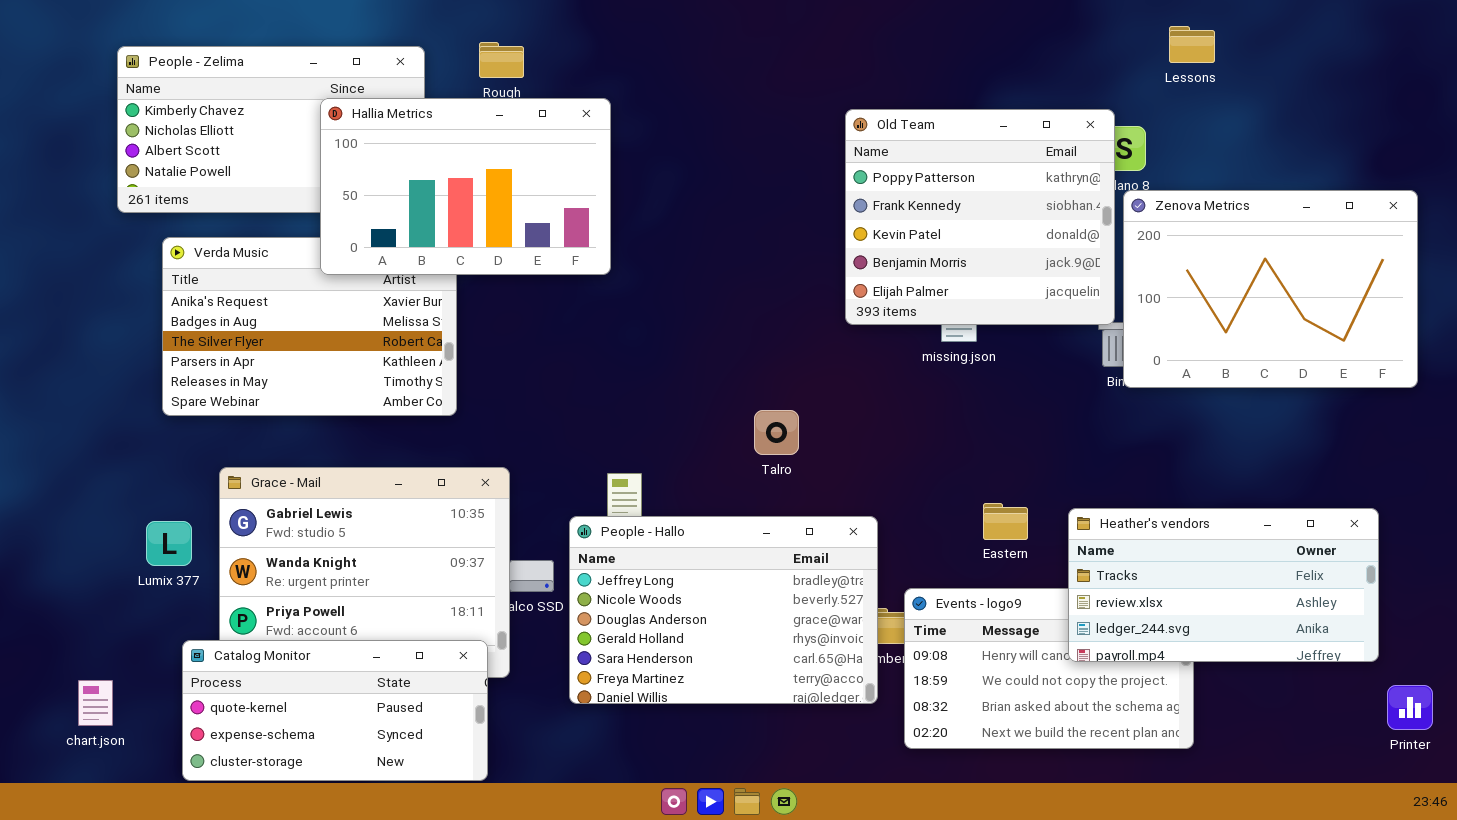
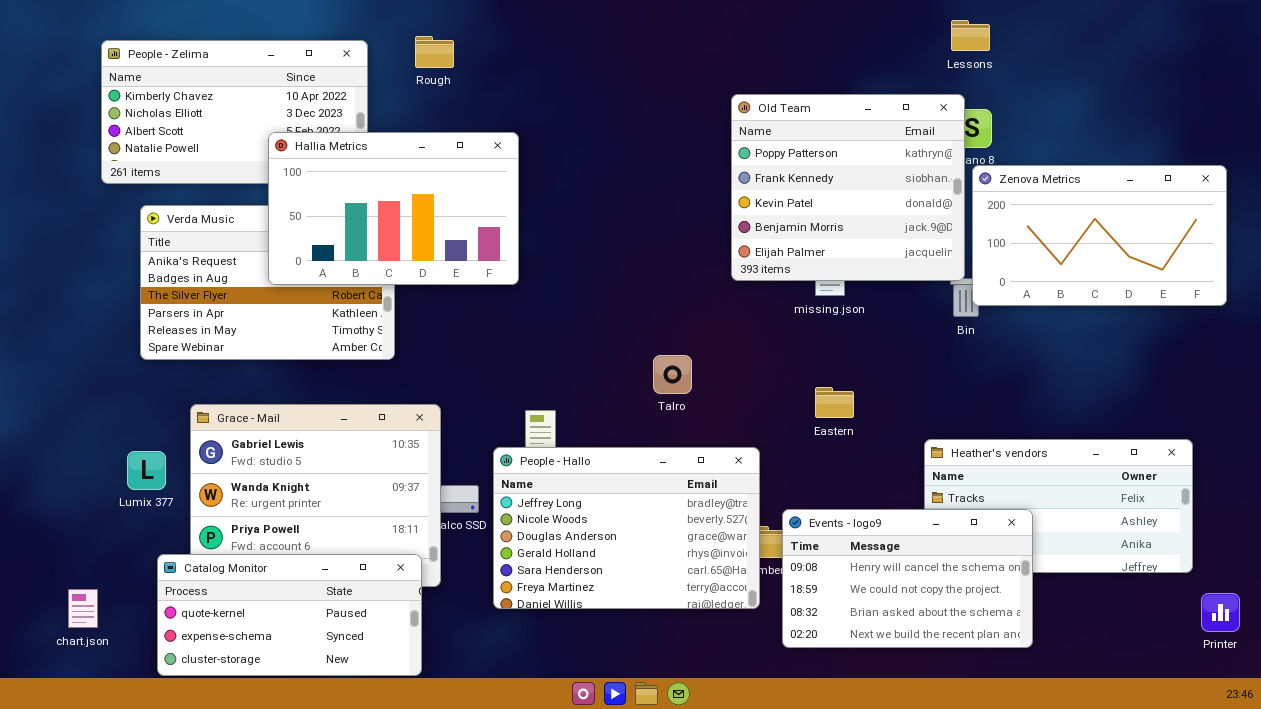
Lessons: [1169,26,1215,63] -> [951,20,990,51], moved
Hallia Metrics: [320,98,611,275] -> [268,132,519,285], moved
Zenova Metrics: [1123,190,1418,388] -> [972,165,1227,306], resized
Eastern: [983,503,1028,540] -> [815,387,854,418], moved
Events - logo9: [904,588,1194,749] -> [782,509,1033,648], raised

